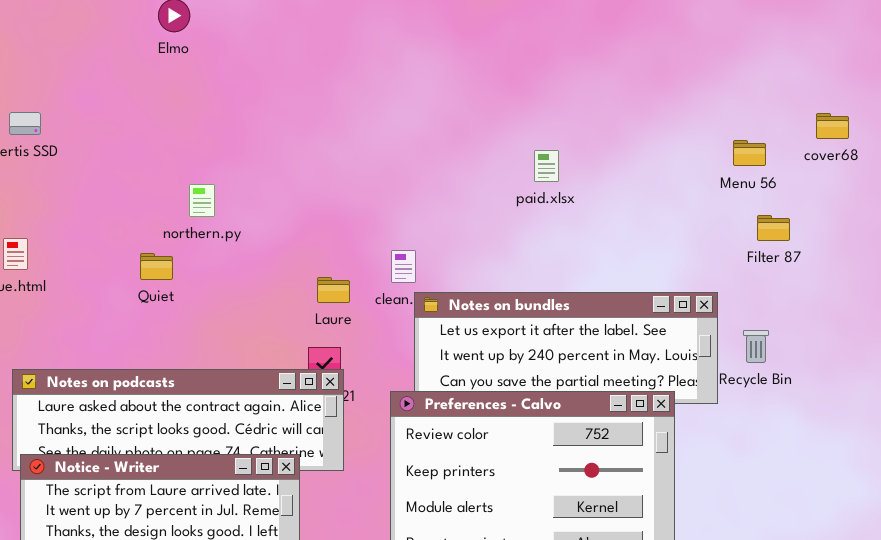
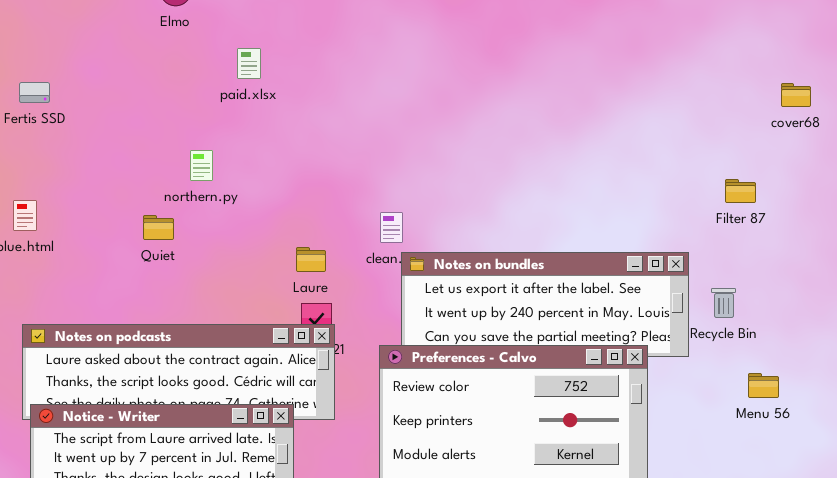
Menu 56: [733,140,766,166] -> [748,373,779,398], moved
paid.xlsx: [534,150,559,182] -> [237,48,261,79], moved
Laure: [317,277,350,303] -> [296,247,326,272], moved

